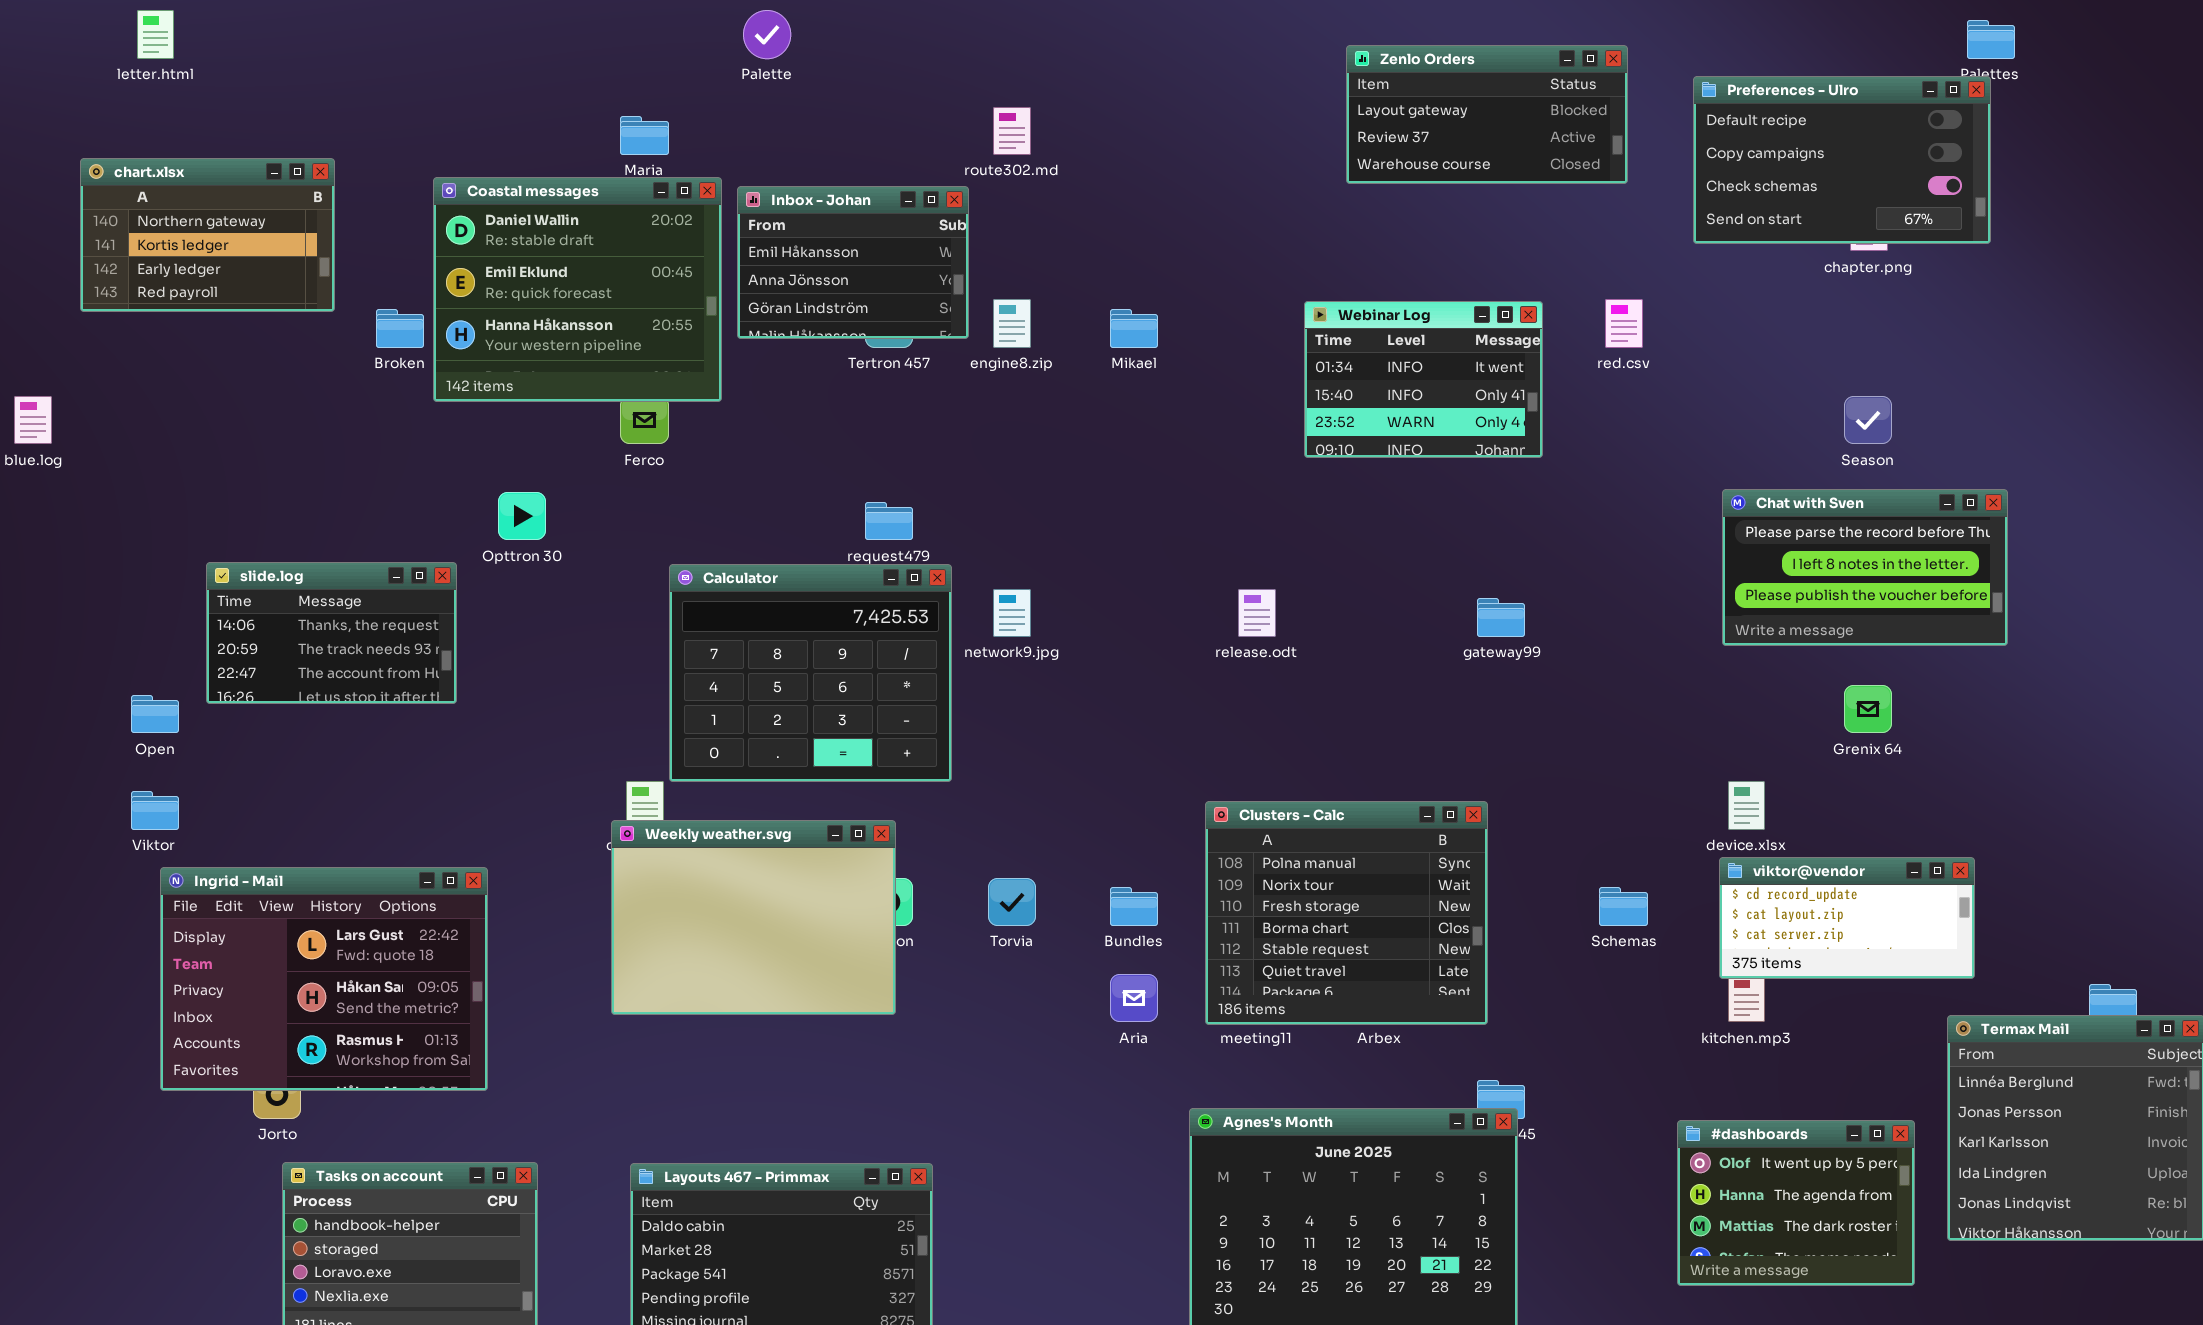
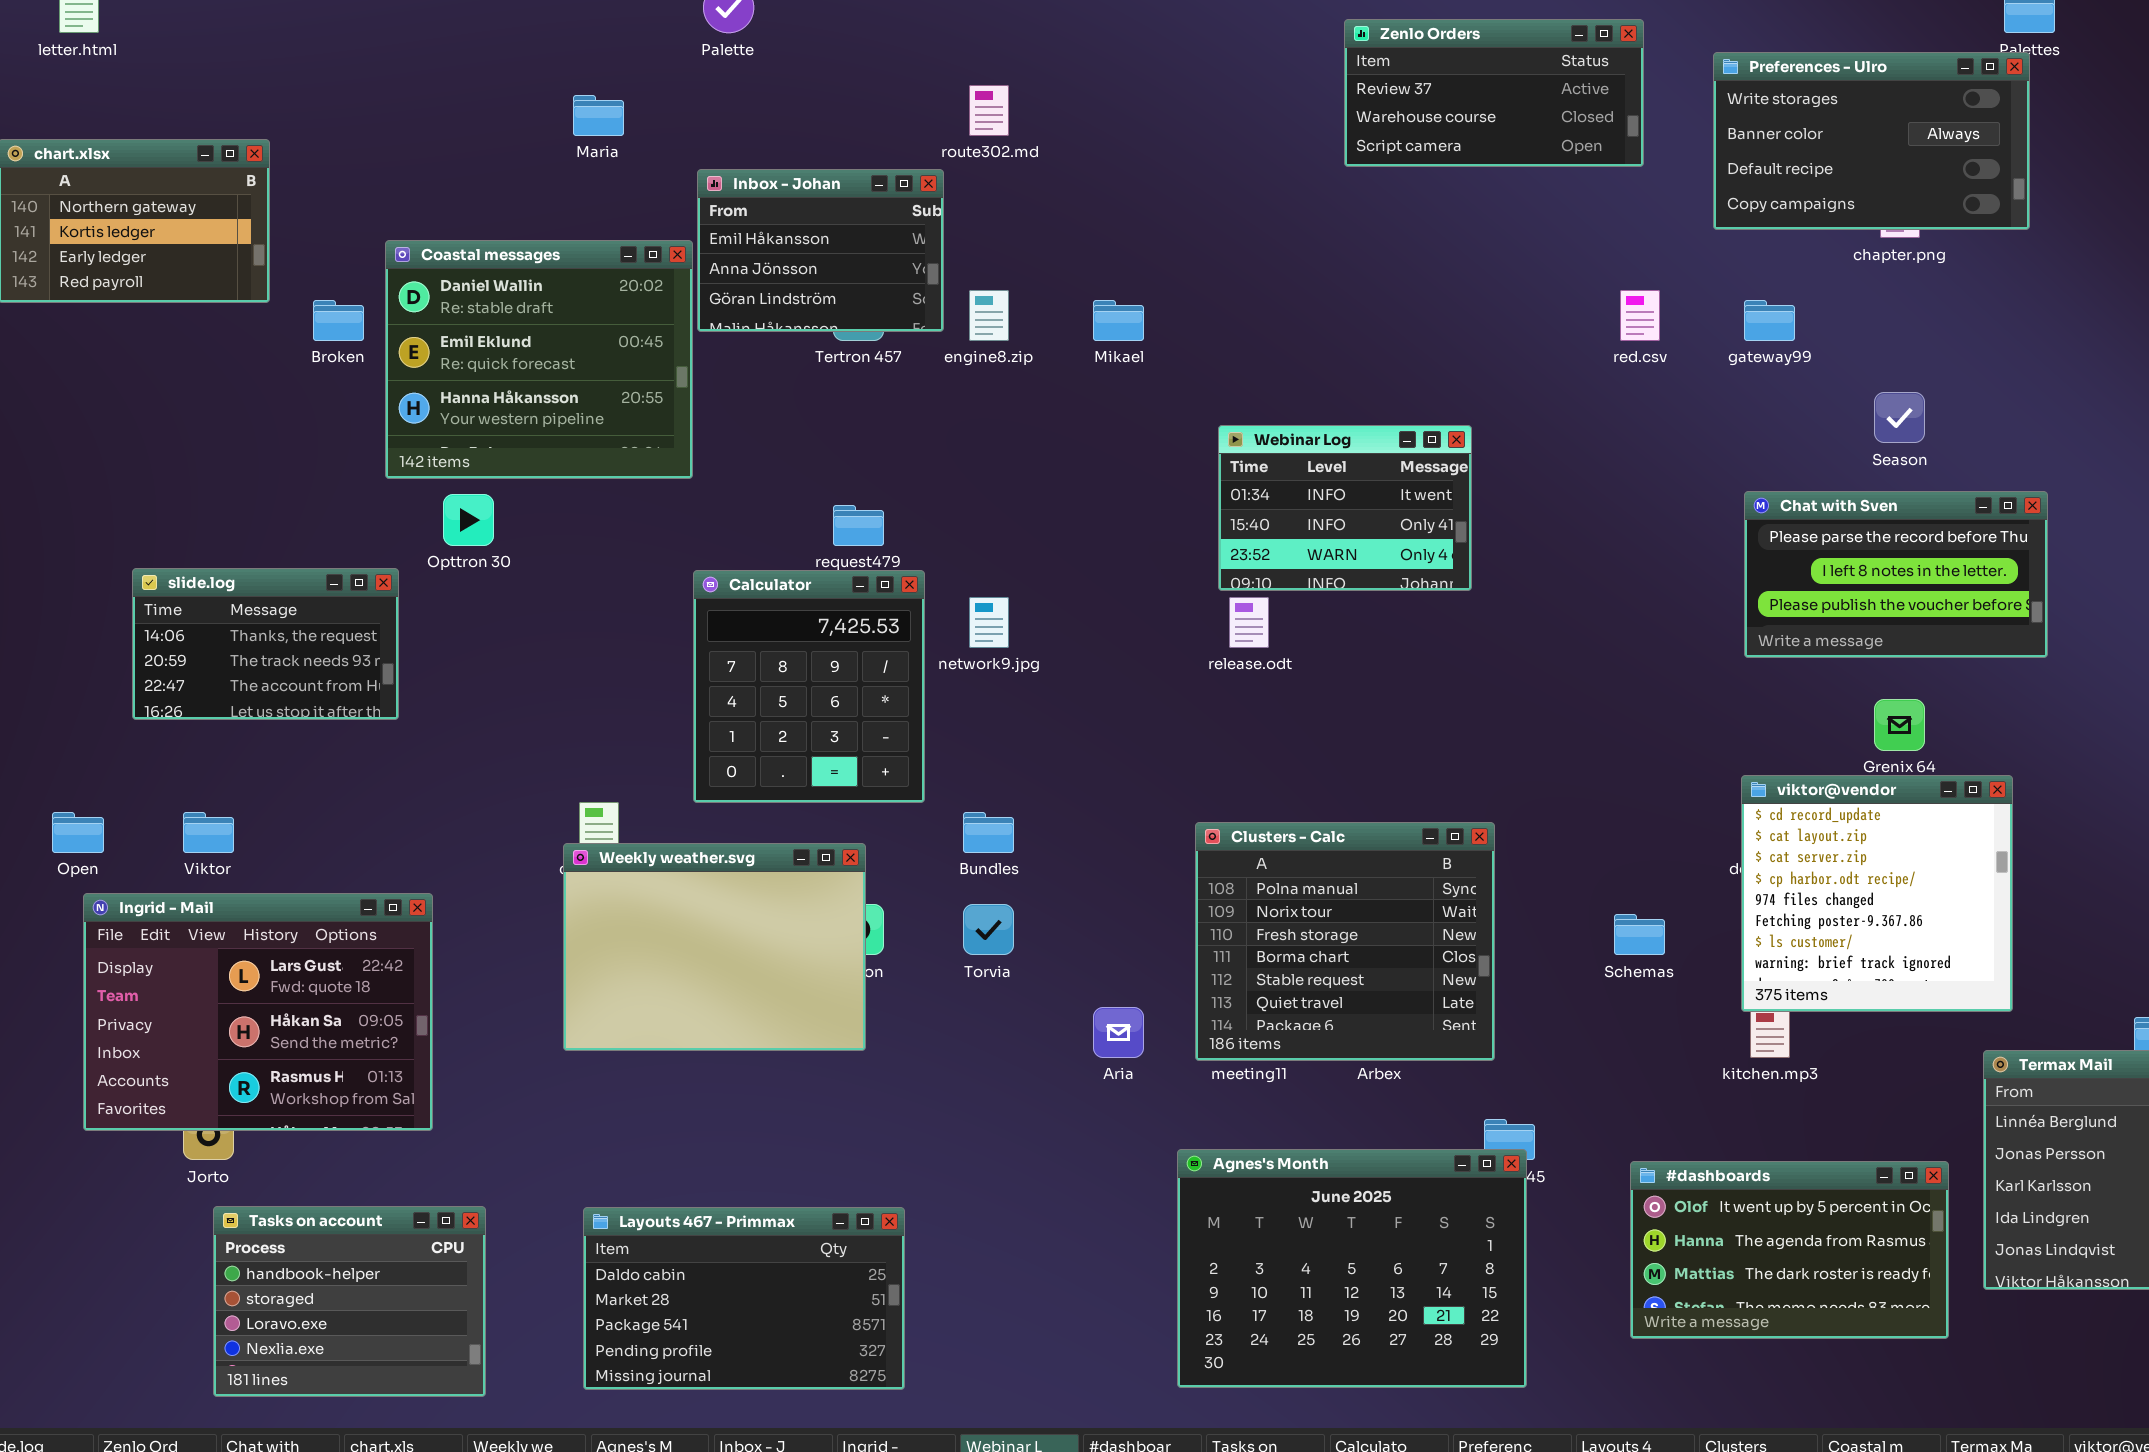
Zenlo Orders: [1346,45,1628,184] -> [1344,19,1644,167], scrolled down 1 row
Preferences - Ulro: [1693,76,1991,244] -> [1713,52,2030,230], scrolled up 2 rows
Coastal messages: [433,177,722,402] -> [385,240,693,479], moved
Webinar Log: [1304,301,1543,458] -> [1218,425,1472,591], moved
Calculator: [669,564,952,782] -> [693,570,925,803], resized
gateway99: [1477,598,1525,637] -> [1744,300,1795,341], moved
Open: [131,695,179,733] -> [52,812,104,853], moved
Viktor: [131,791,179,830] -> [183,812,234,853], moved
viktor@vendor: [1719,857,1975,979] -> [1741,775,2013,1012], resized
Bundles: [1110,887,1158,926] -> [963,812,1014,853], moved
#dashboards: [1677,1120,1915,1286] -> [1630,1161,1949,1339], resized

